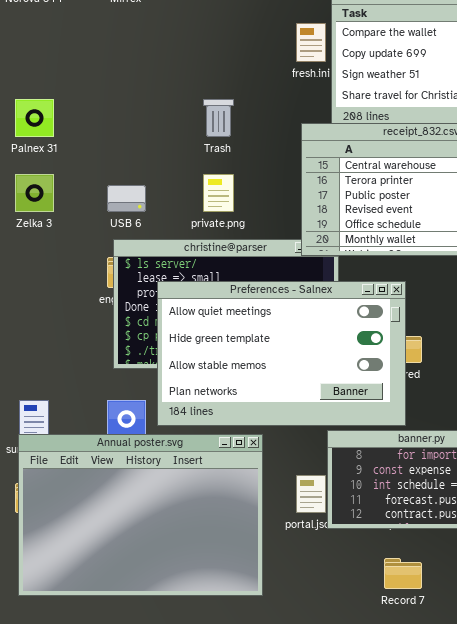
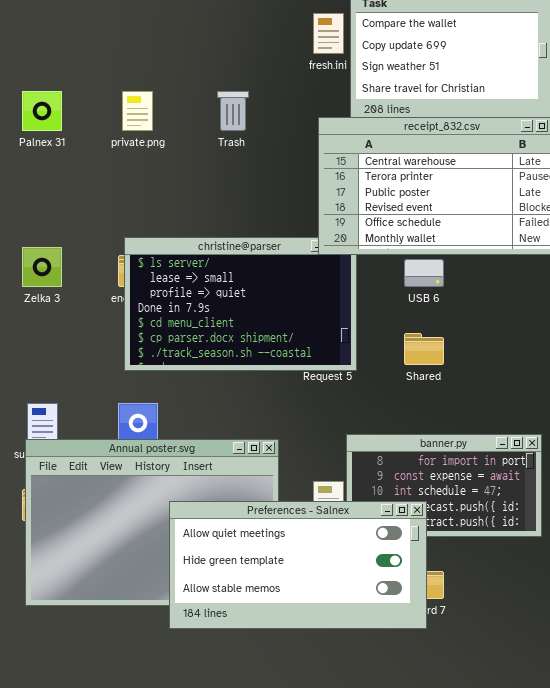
Zelka 3: [15,174,54,212] -> [22,247,62,287], moved
private.png: [203,174,234,212] -> [122,91,153,131], moved
USB 6: [107,185,146,212] -> [404,259,444,287], moved
Preferences - Salnex: [157,281,406,426] -> [169,501,427,629], moved, resized

